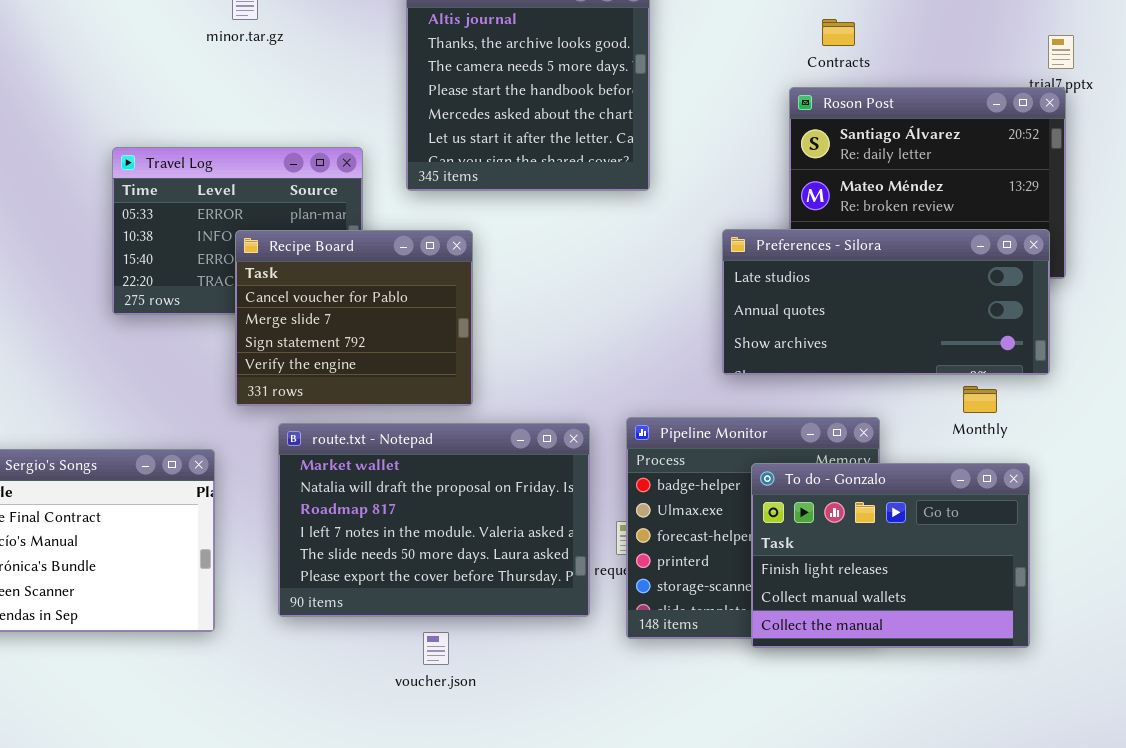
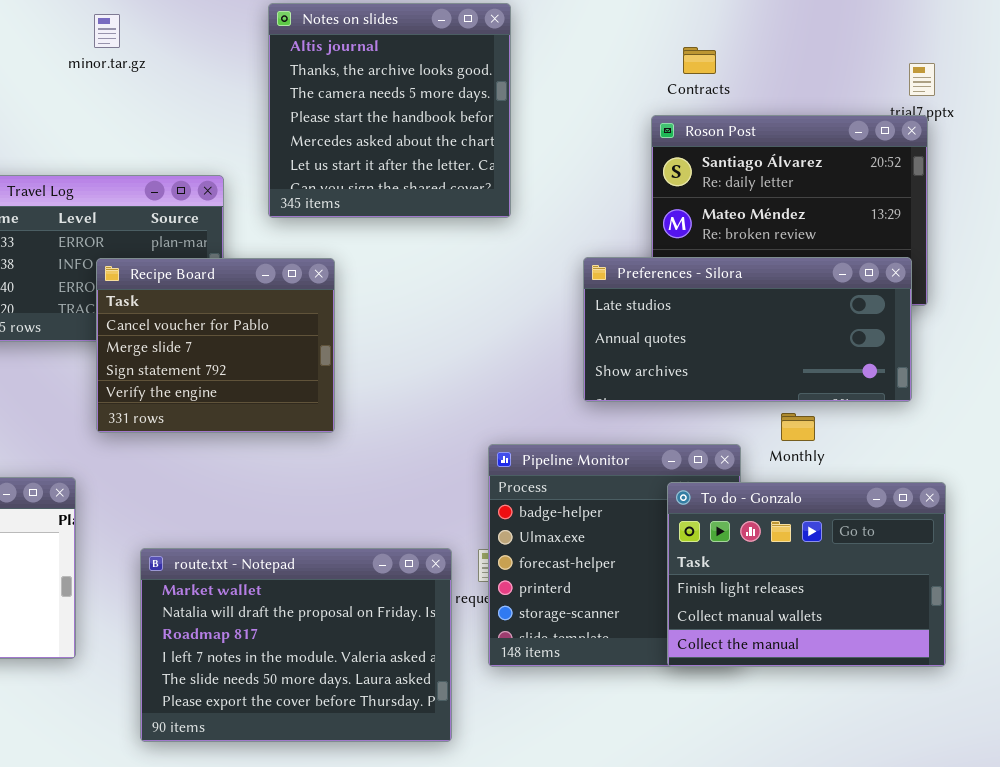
Monthly: [963,386,997,413] -> [781,413,815,441], moved
route.txt - Notepad: [278,423,590,617] -> [140,548,452,742], moved
To do - Gonzalo: [751,463,1030,648] -> [667,482,946,667], moved

